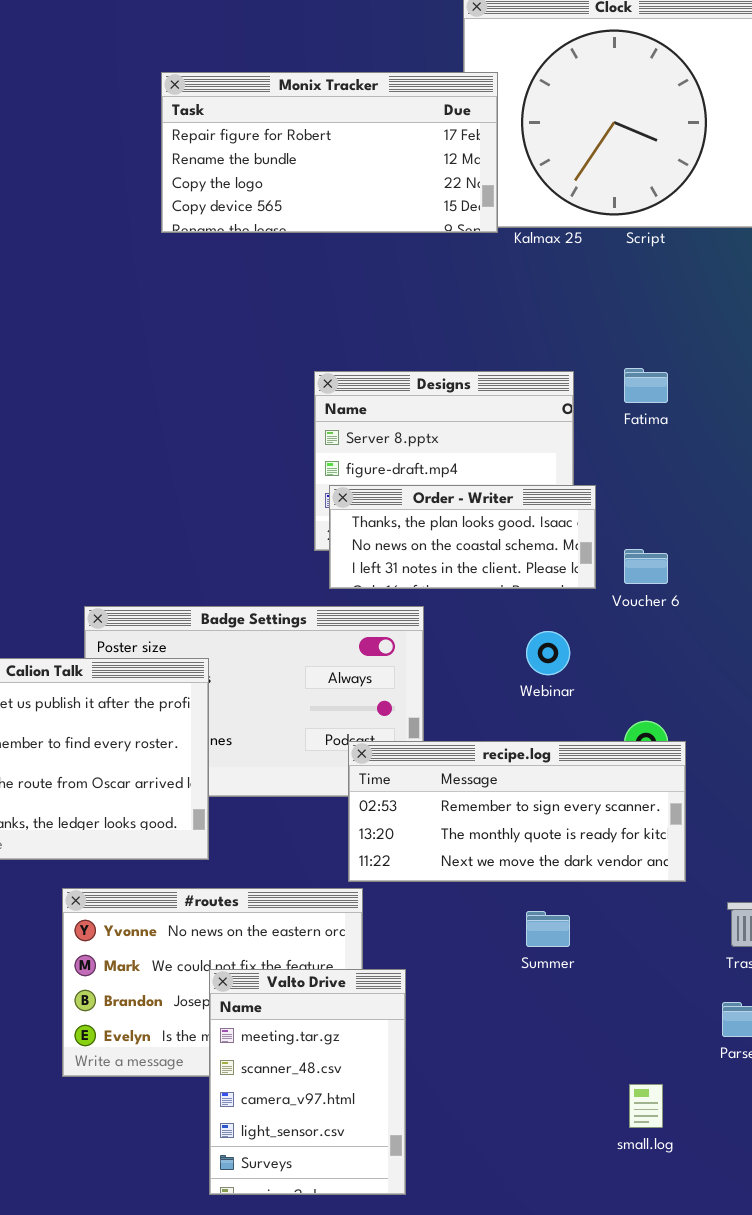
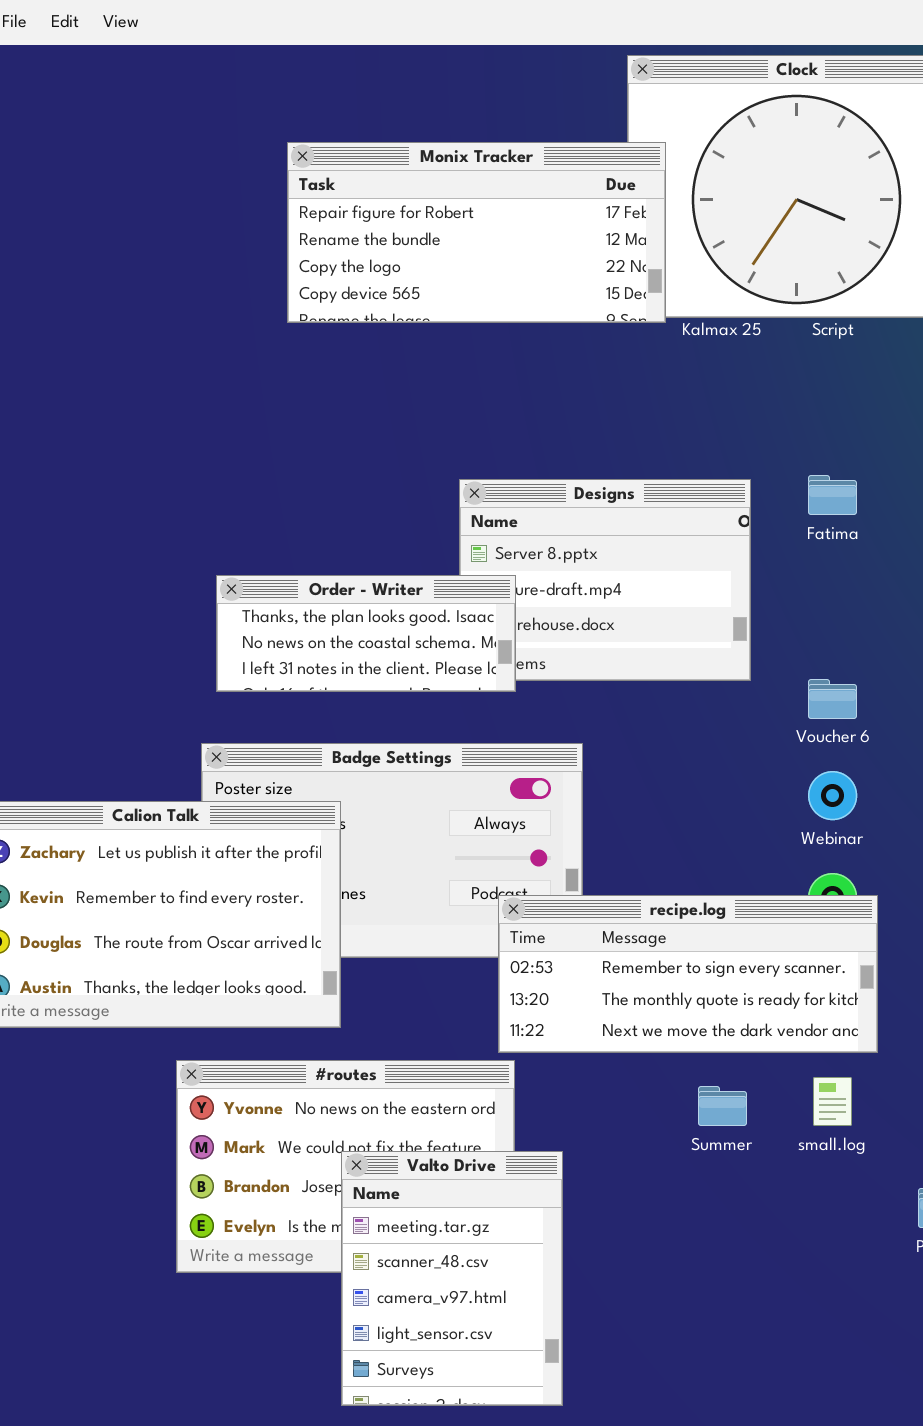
Order - Writer: [329,485,596,589] -> [216,575,516,692], moved
Webinar: [526,631,570,675] -> [808,771,857,820], moved
small.log: [629,1084,663,1128] -> [813,1077,852,1126], moved

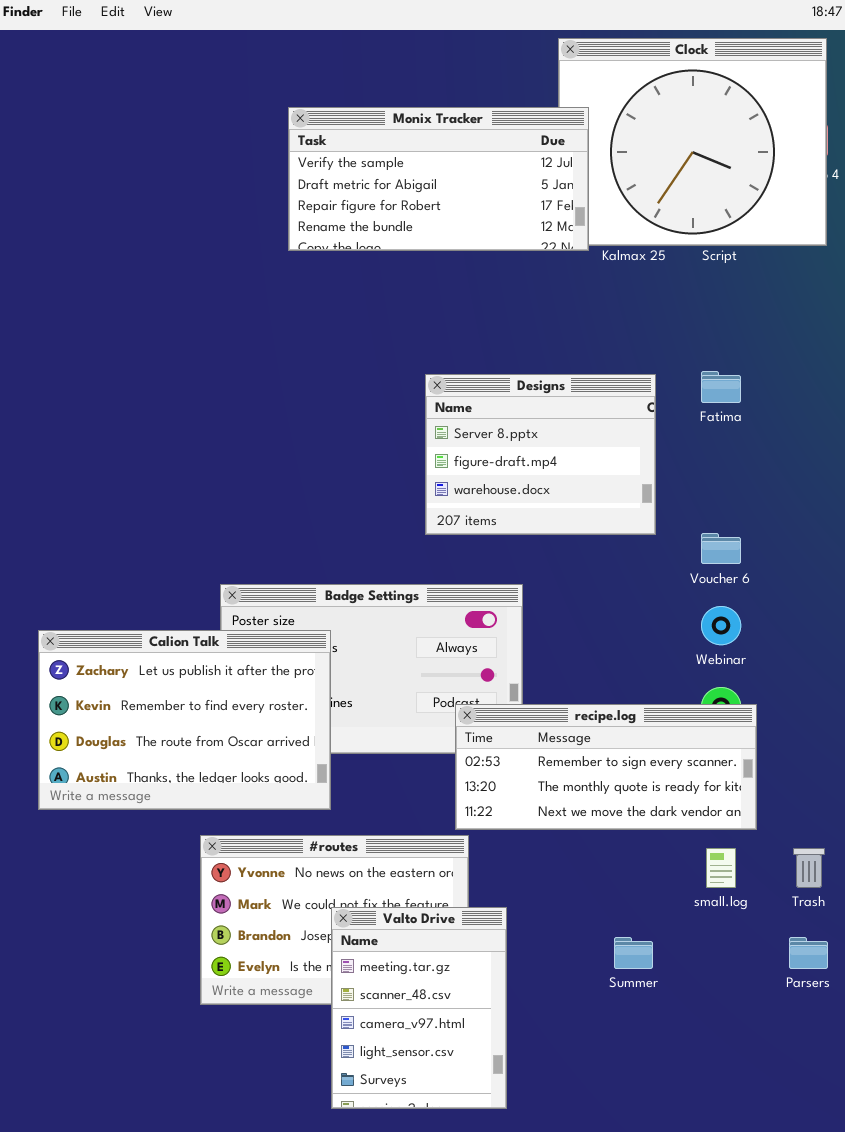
Monix Tracker: [287,142,666,323] -> [288,107,589,251], scrolled up 2 rows
Order - Writer: [216,575,516,692] -> none, closed
Summer: [698,1086,747,1126] -> [614,937,653,969], moved

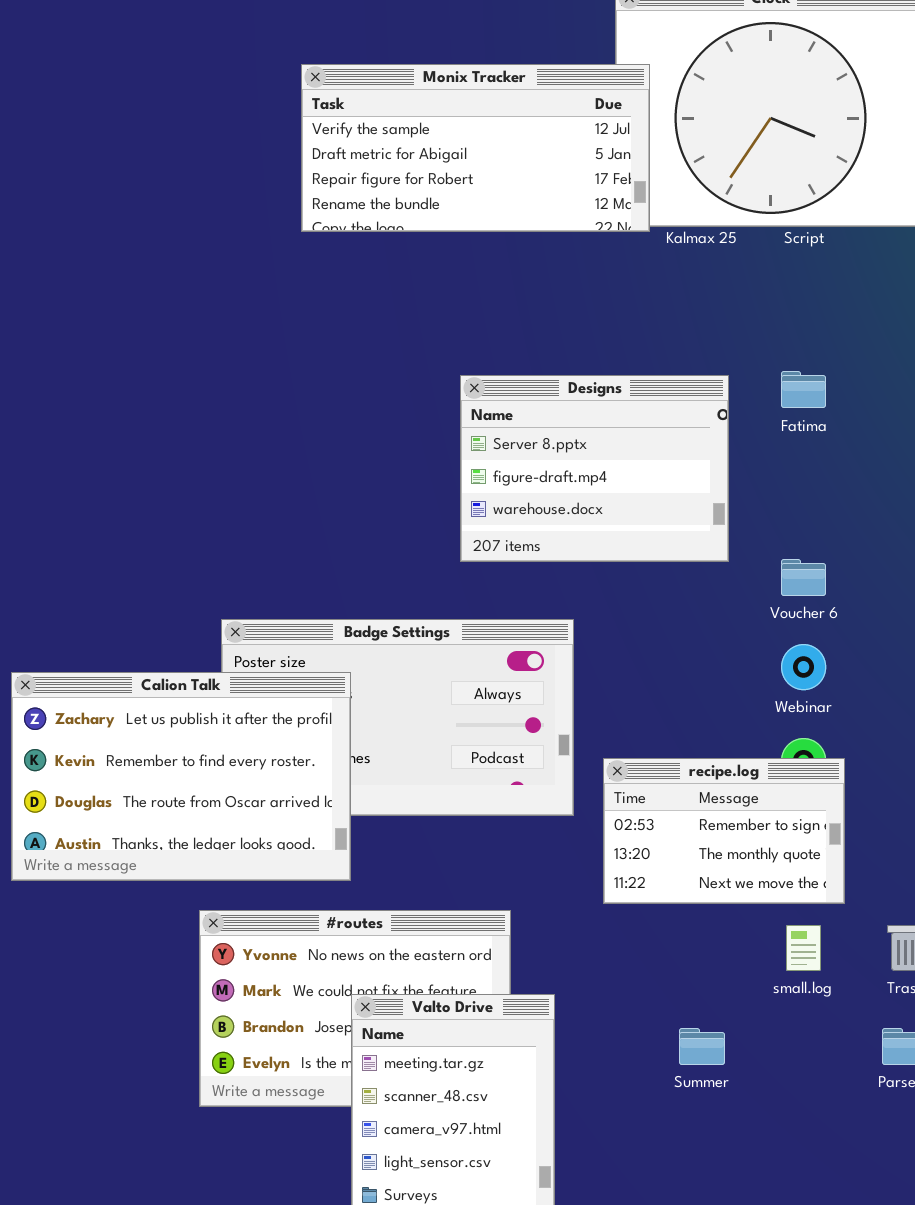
recipe.log: [455,704,757,830] -> [603,758,845,904], resized

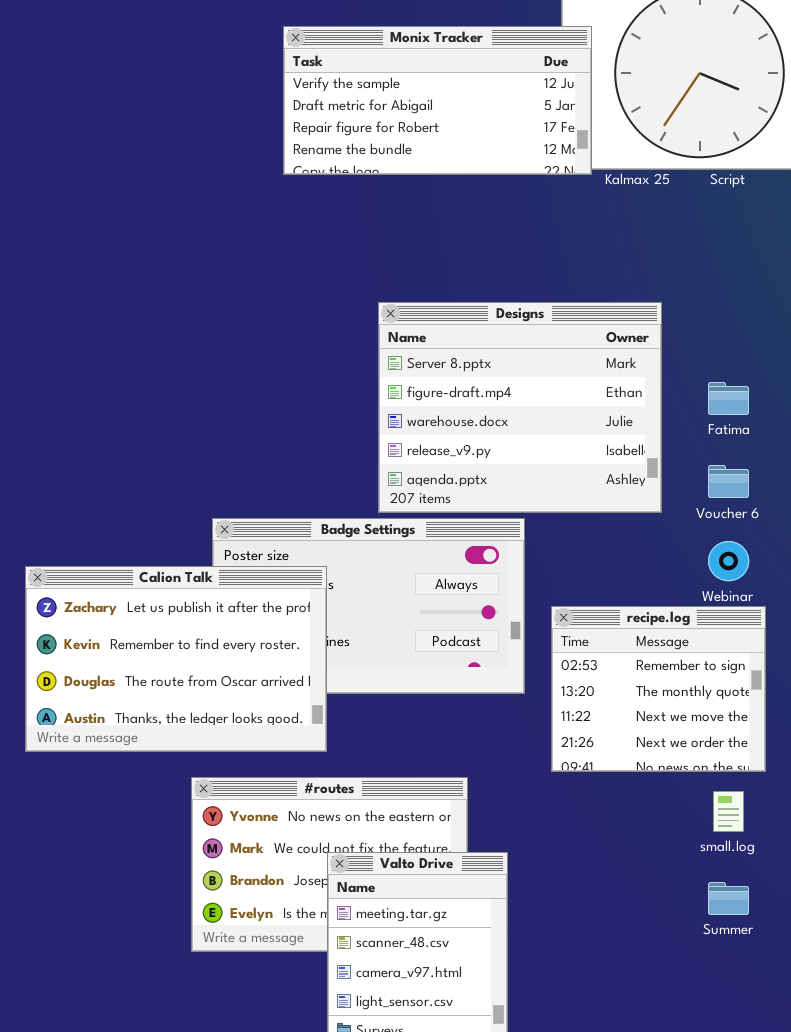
Fatima: [781,371,826,408] -> [708,382,749,415], moved
Designs: [460,375,729,562] -> [378,302,662,513], resized
recipe.log: [603,758,845,904] -> [551,606,766,772], resized
Summer: [679,1028,725,1065] -> [708,882,749,915], moved

